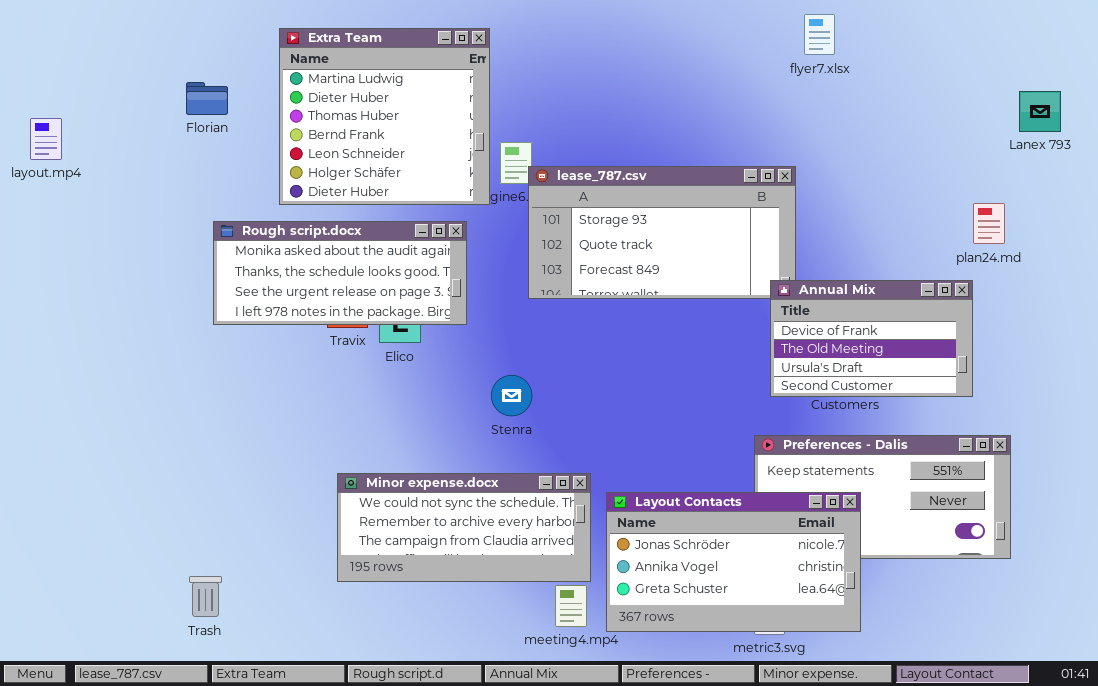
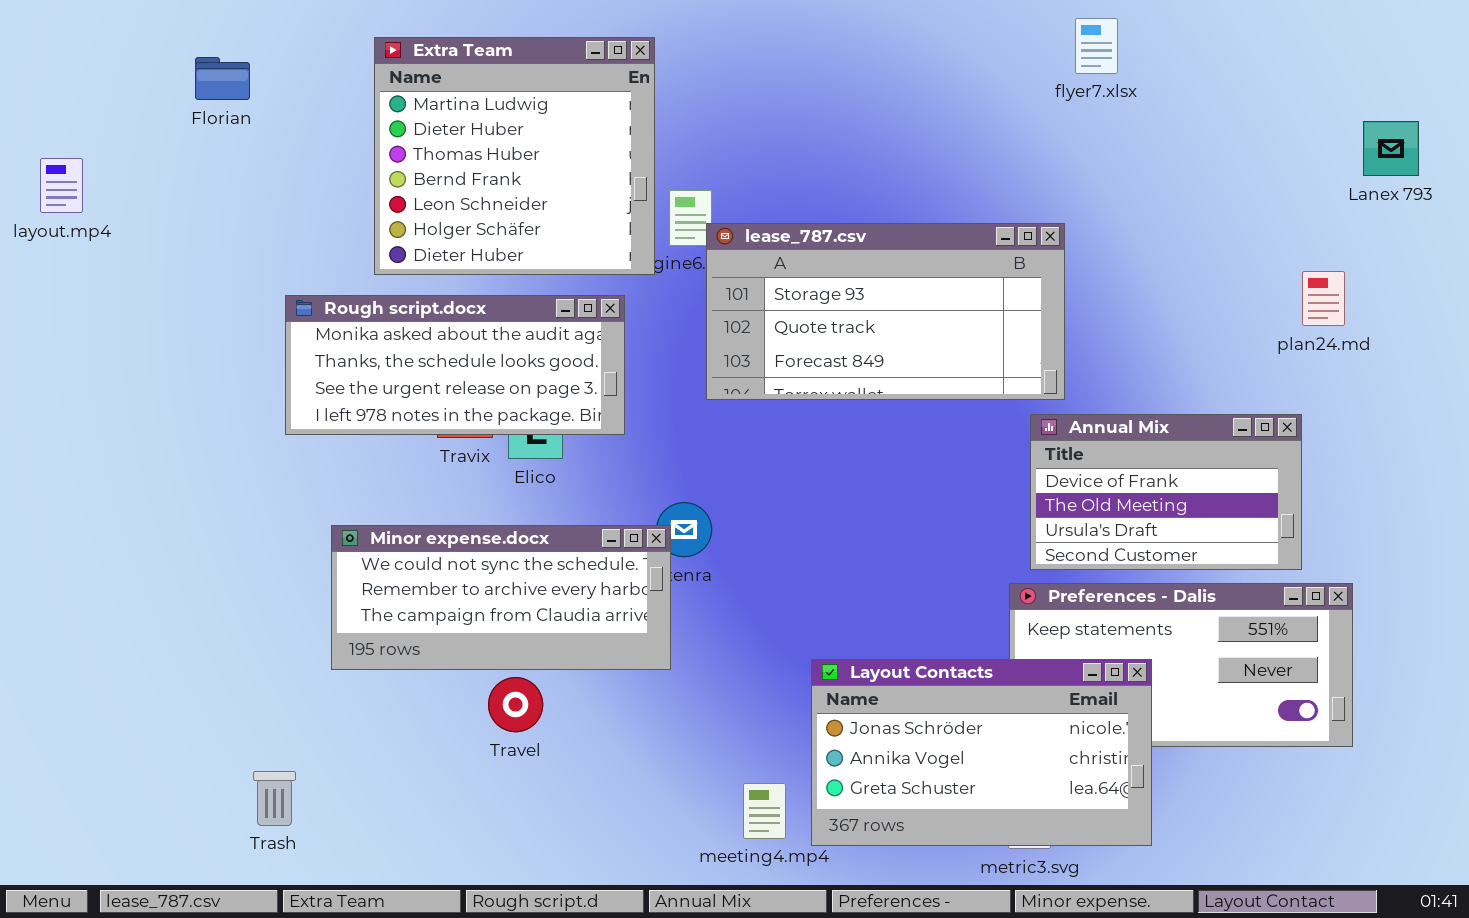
Florian: [186,82,228,115] -> [195,57,250,100], moved
Annual Mix: [770,280,973,397] -> [1030,414,1302,570], moved
Minor expense.docx: [337,473,591,582] -> [331,525,671,670], moved

